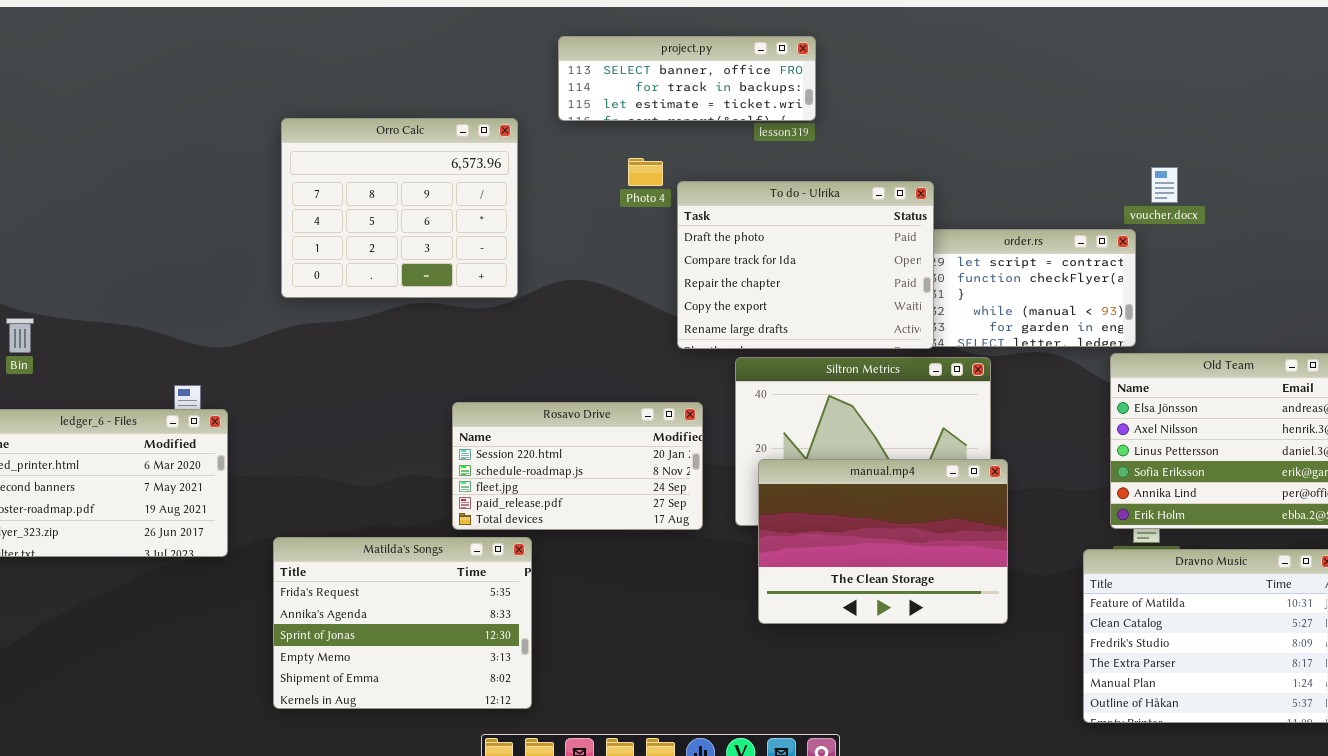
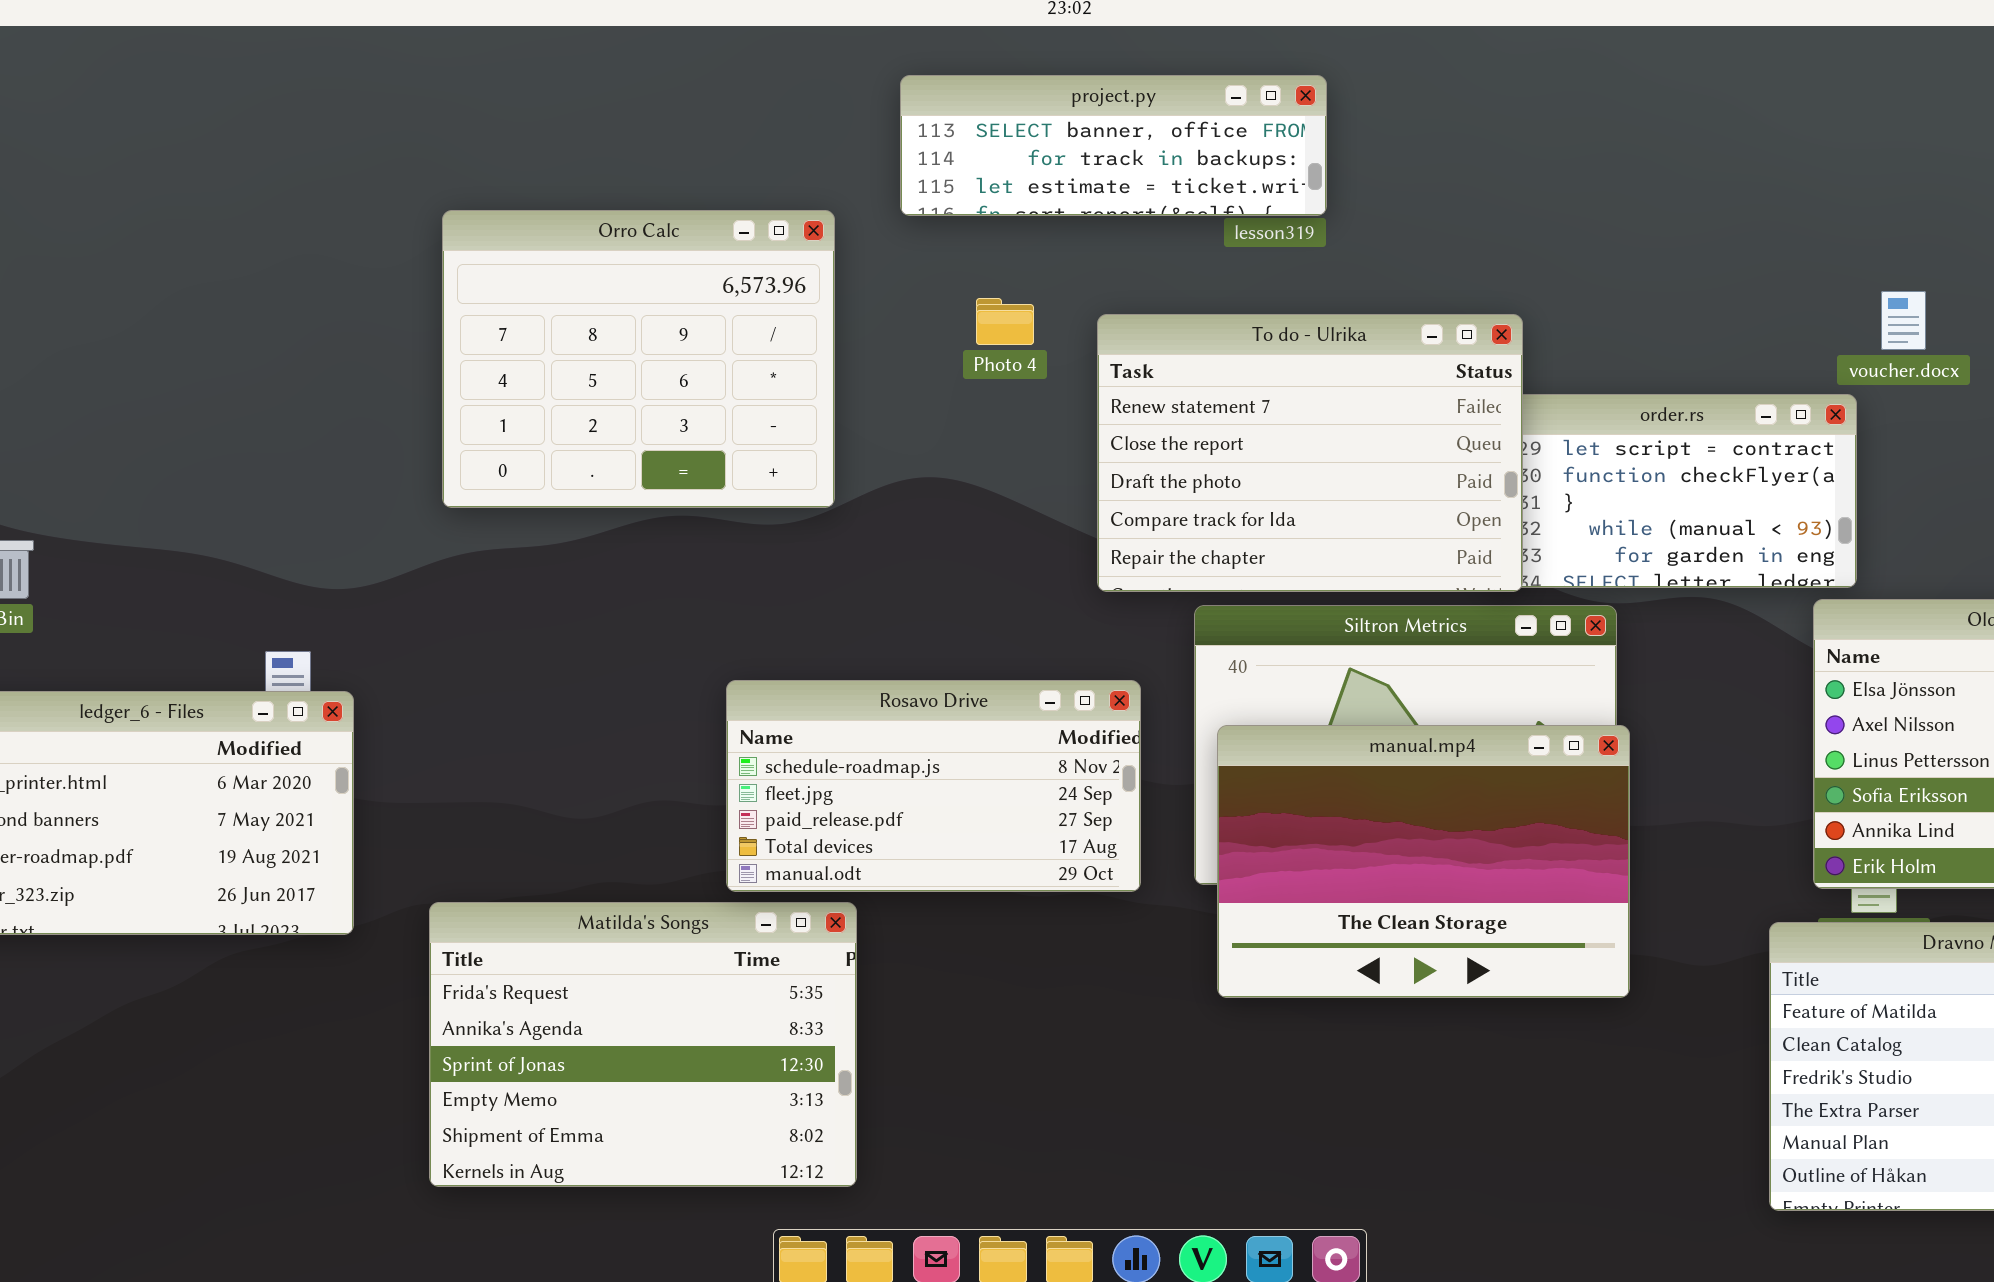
Photo 4: [628,158,663,186] -> [976,298,1034,345], moved
To do - Ulrika: [677,181,934,349] -> [1097,314,1523,592], scrolled up 2 rows
Rosavo Drive: [452,402,703,530] -> [726,680,1141,892], scrolled down 1 row
manual.mp4: [758,459,1008,624] -> [1217,725,1630,998], moved

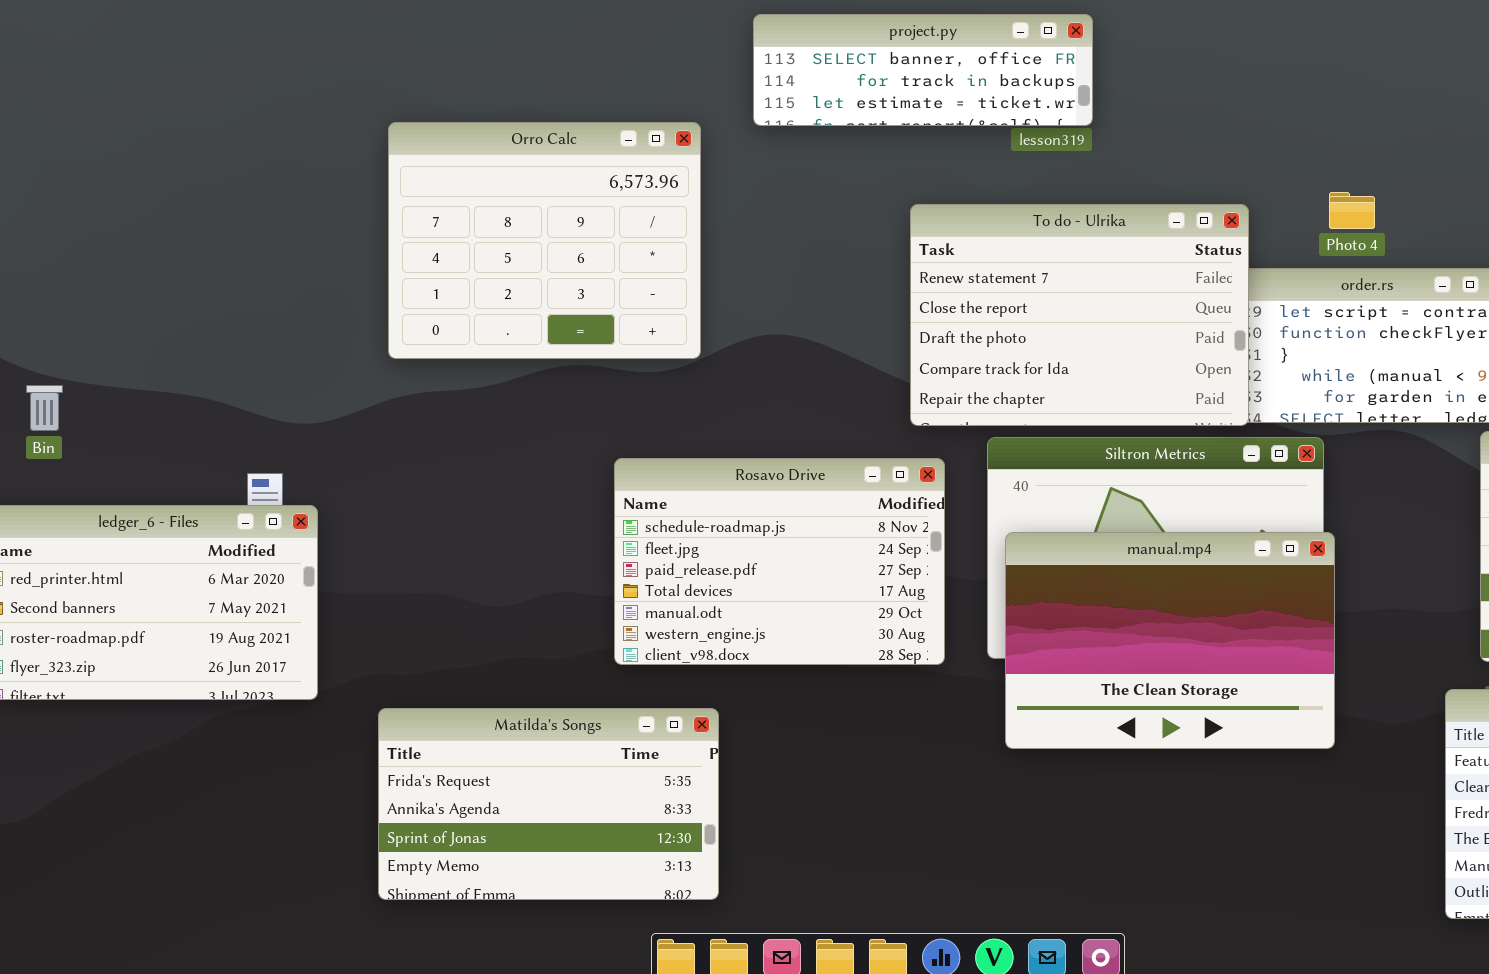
Photo 4: [976,298,1034,345] -> [1329,192,1375,229], moved
Rosavo Drive: [726,680,1141,892] -> [614,458,945,665], resized
Matilda's Songs: [429,902,857,1187] -> [378,708,719,900], resized

